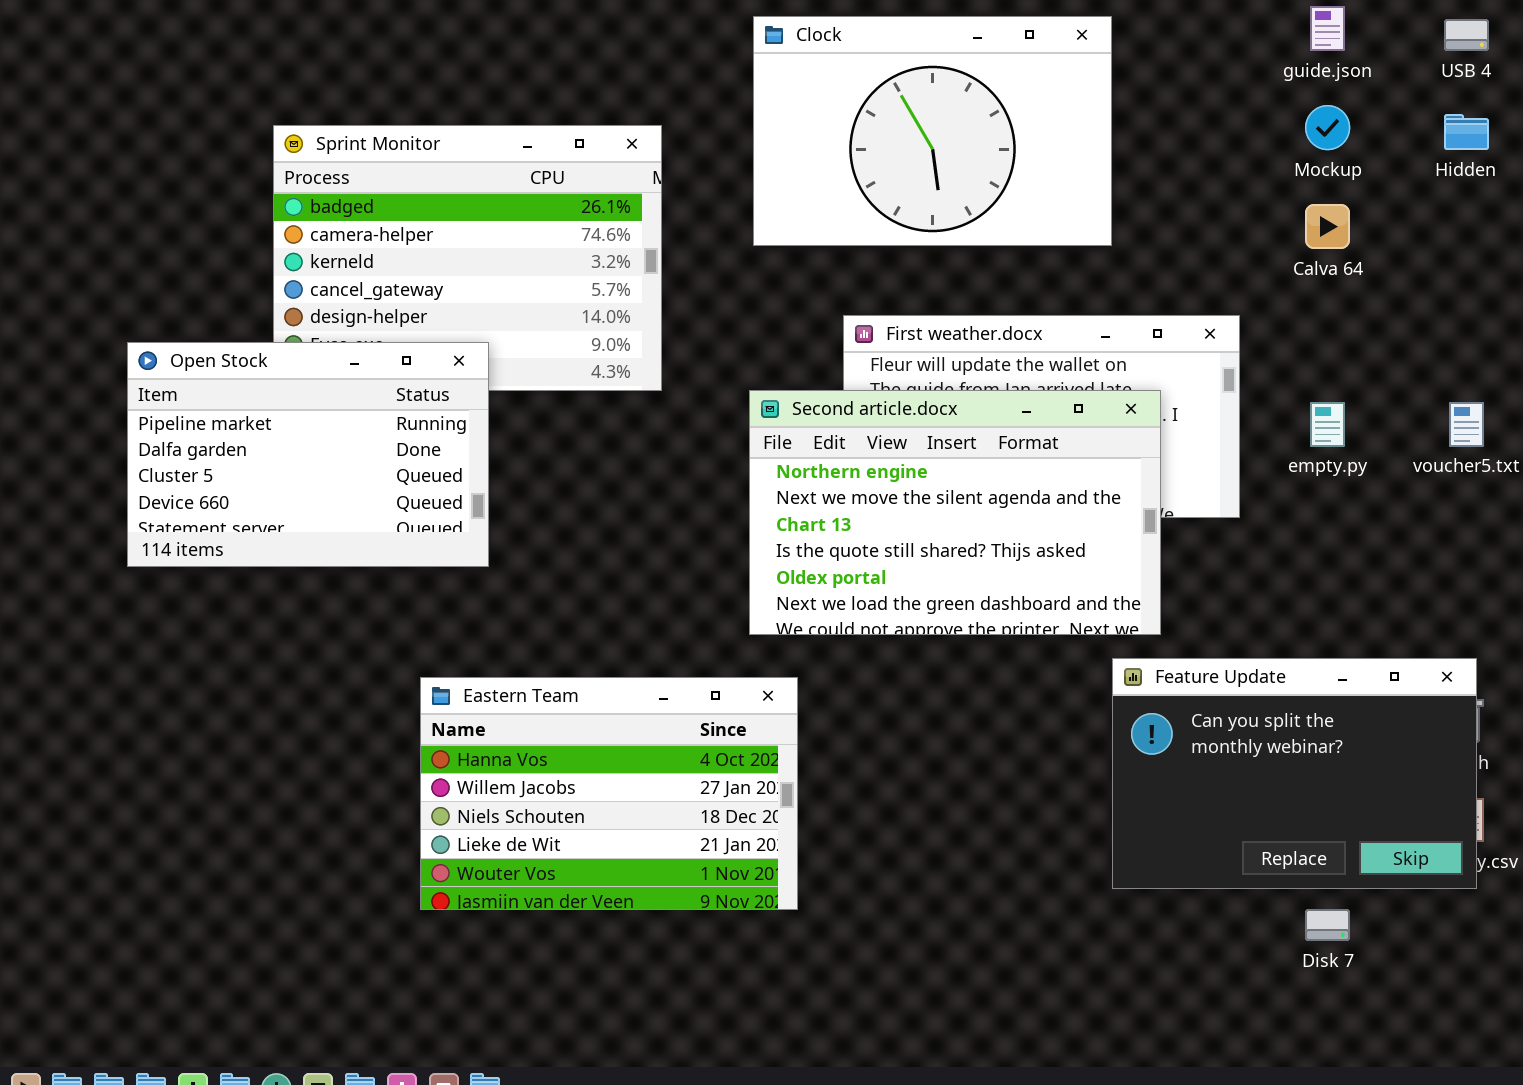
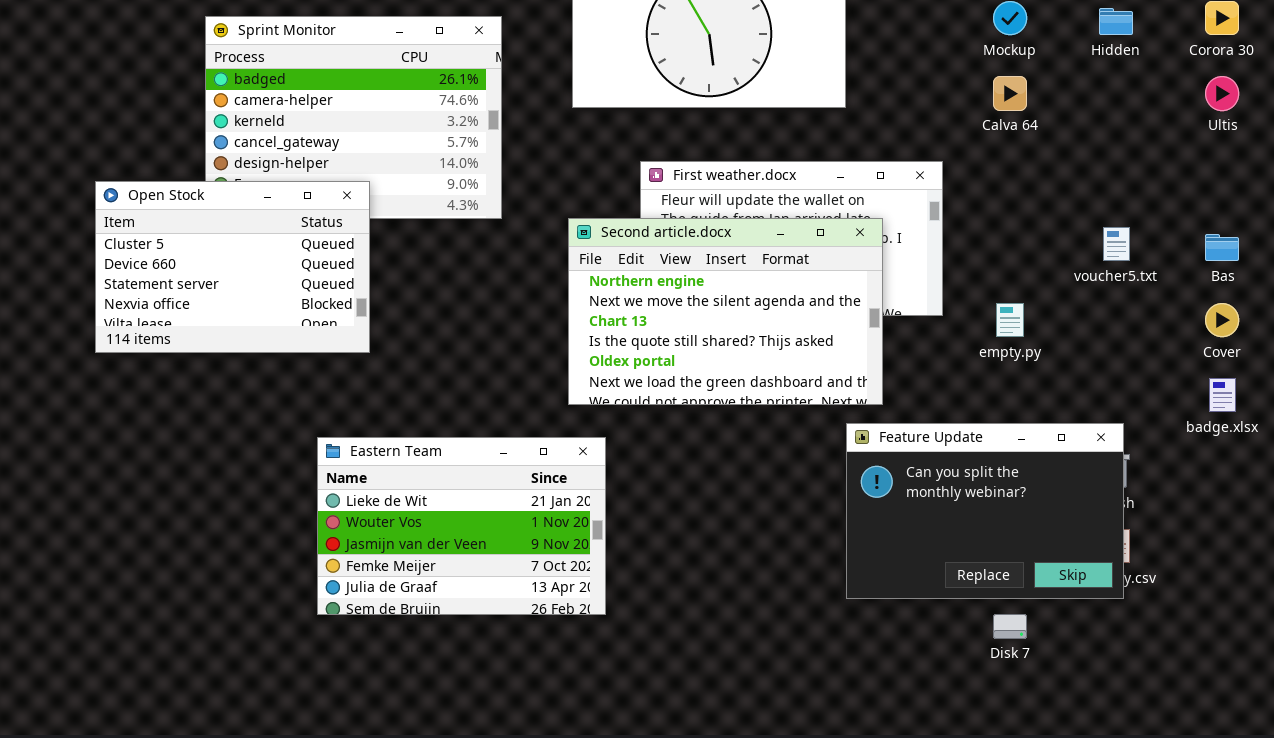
Open Stock: [127,342,489,567] -> [95,181,370,353], scrolled down 2 rows
empty.py: [1310,402,1345,447] -> [996,303,1024,337], moved
Eastern Team: [420,677,798,910] -> [317,437,606,615], scrolled down 3 rows

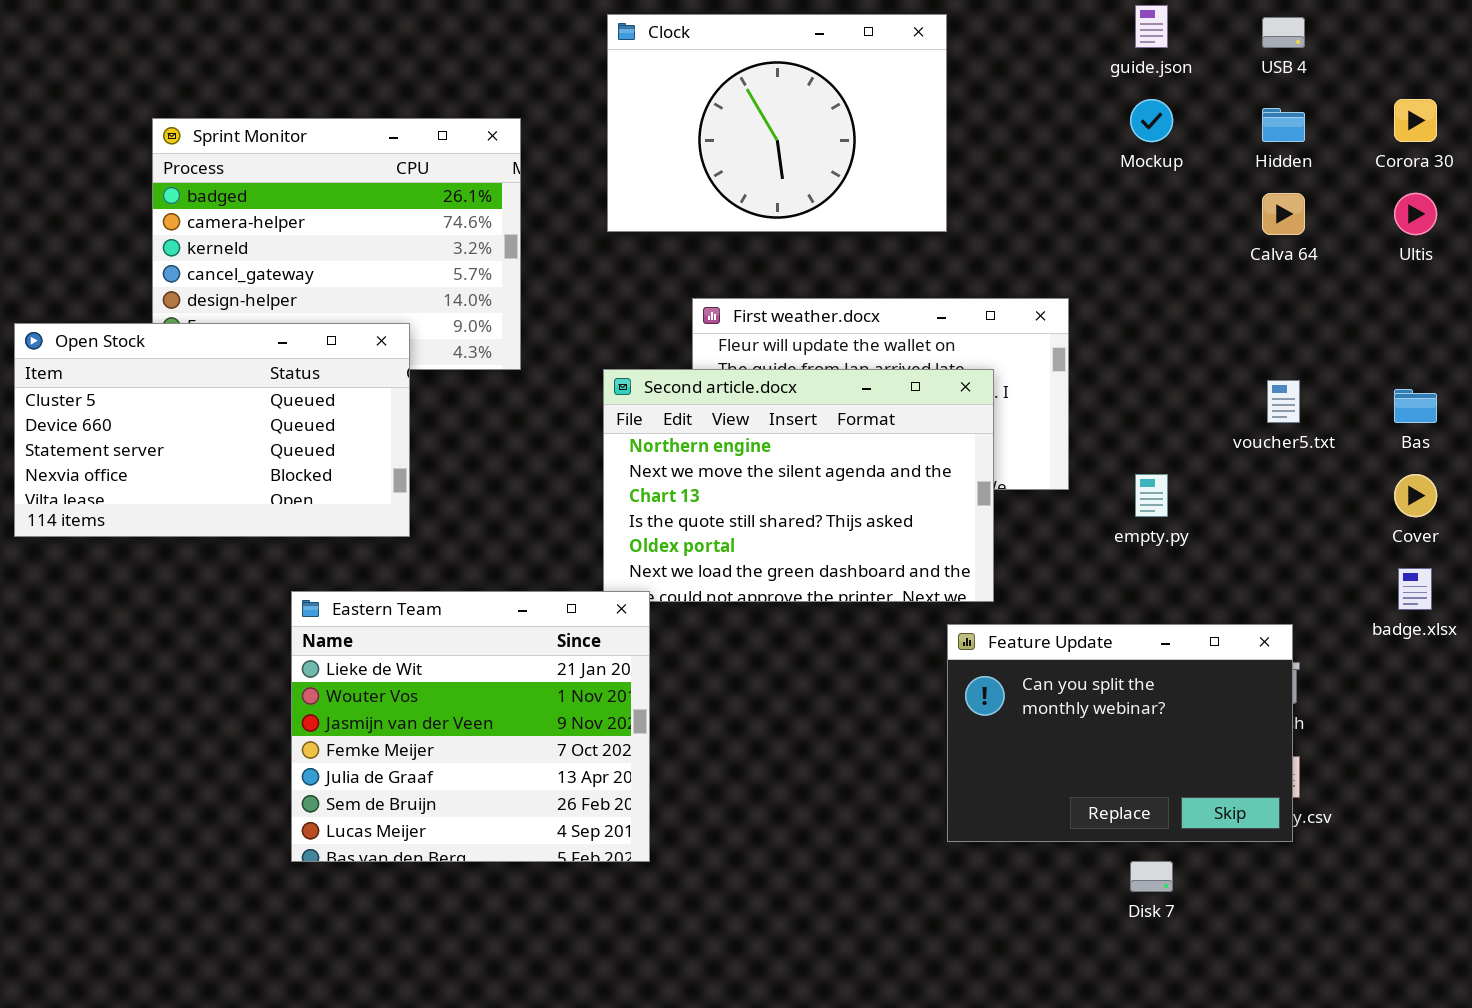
Calva 64: [993,76,1027,111] -> [1262,193,1305,235], moved
Open Stock: [95,181,370,353] -> [14,323,410,537], resized
Eastern Team: [317,437,606,615] -> [291,591,650,862], resized

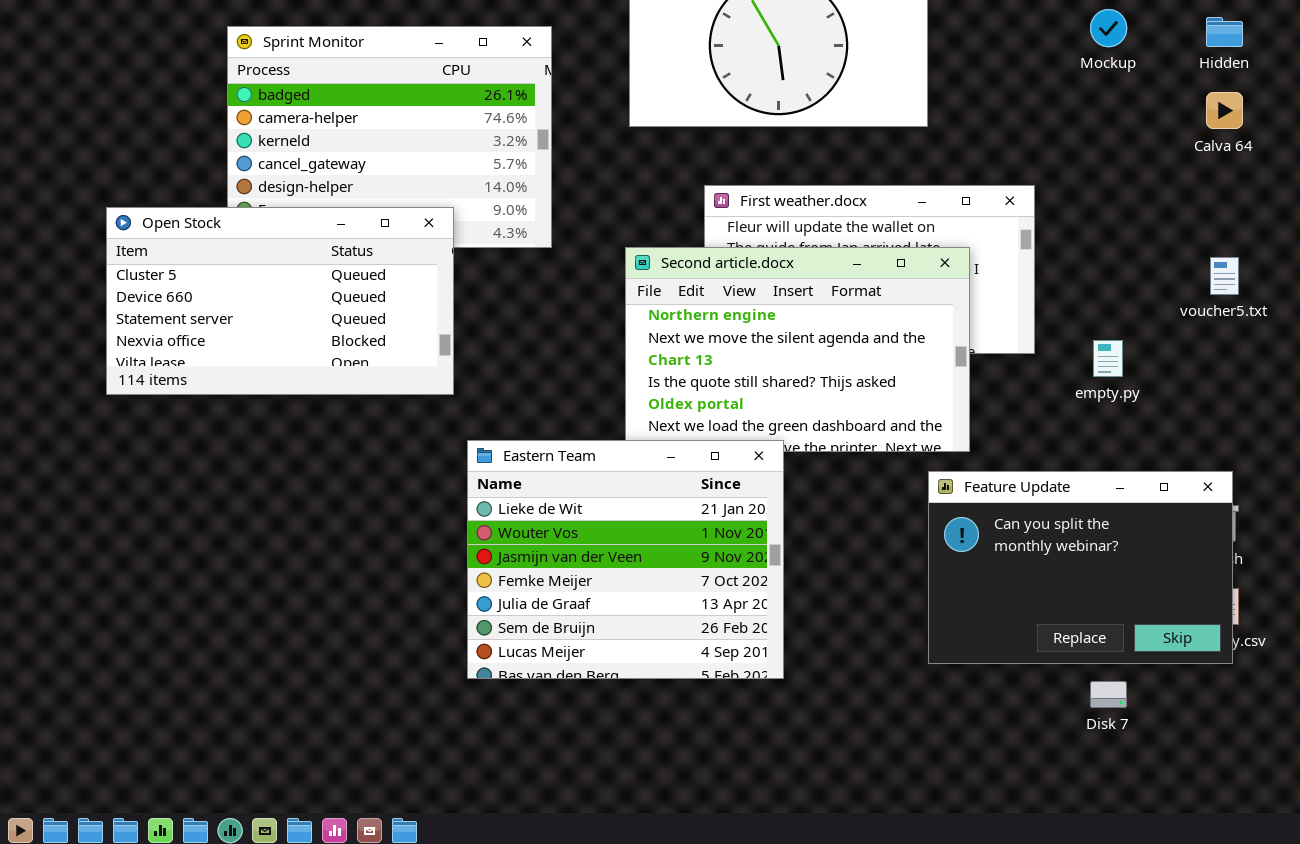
Eastern Team: [291,591,650,862] -> [467,440,784,679], moved

